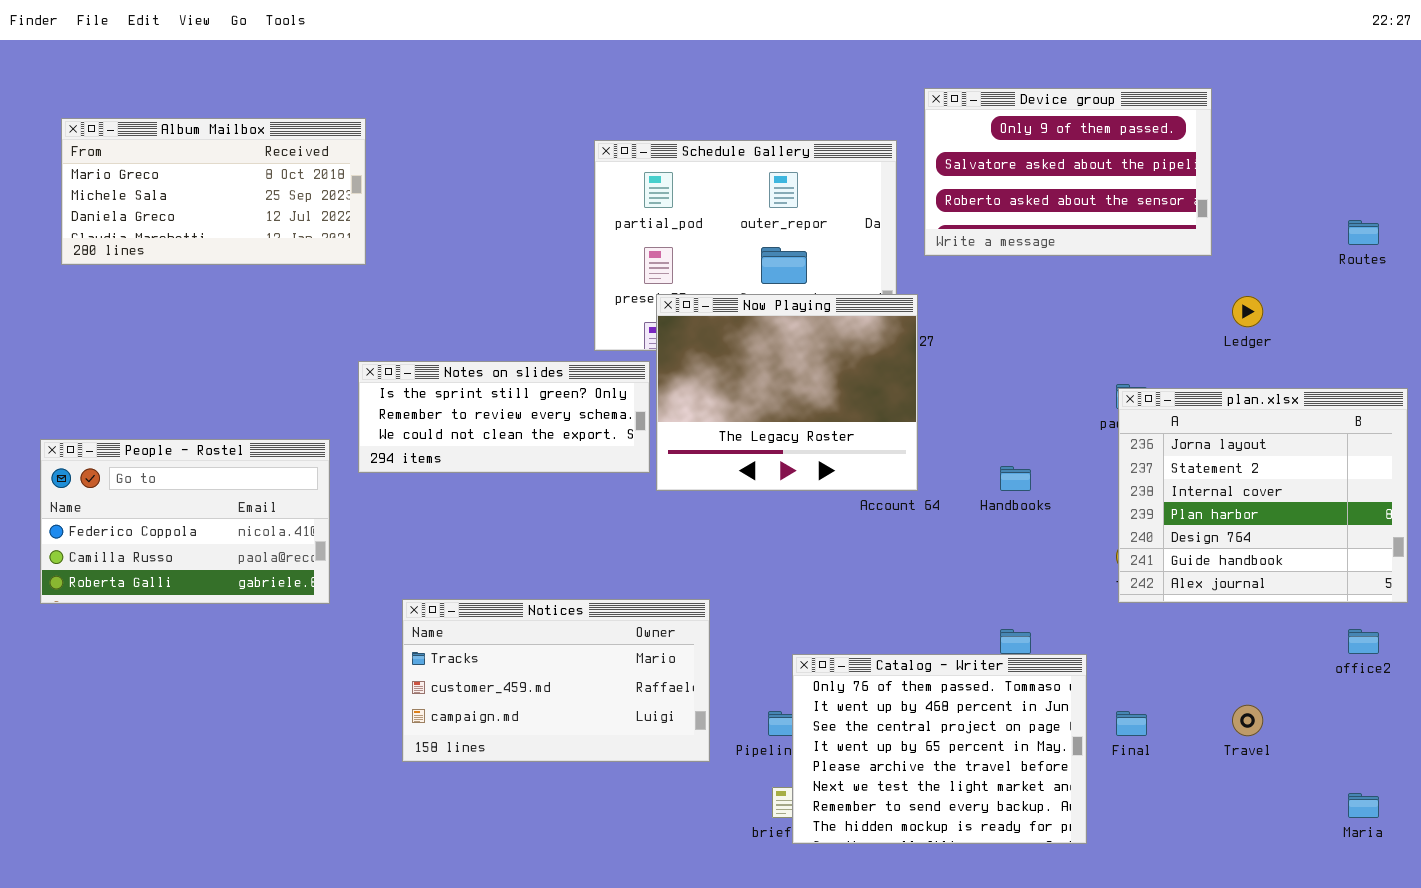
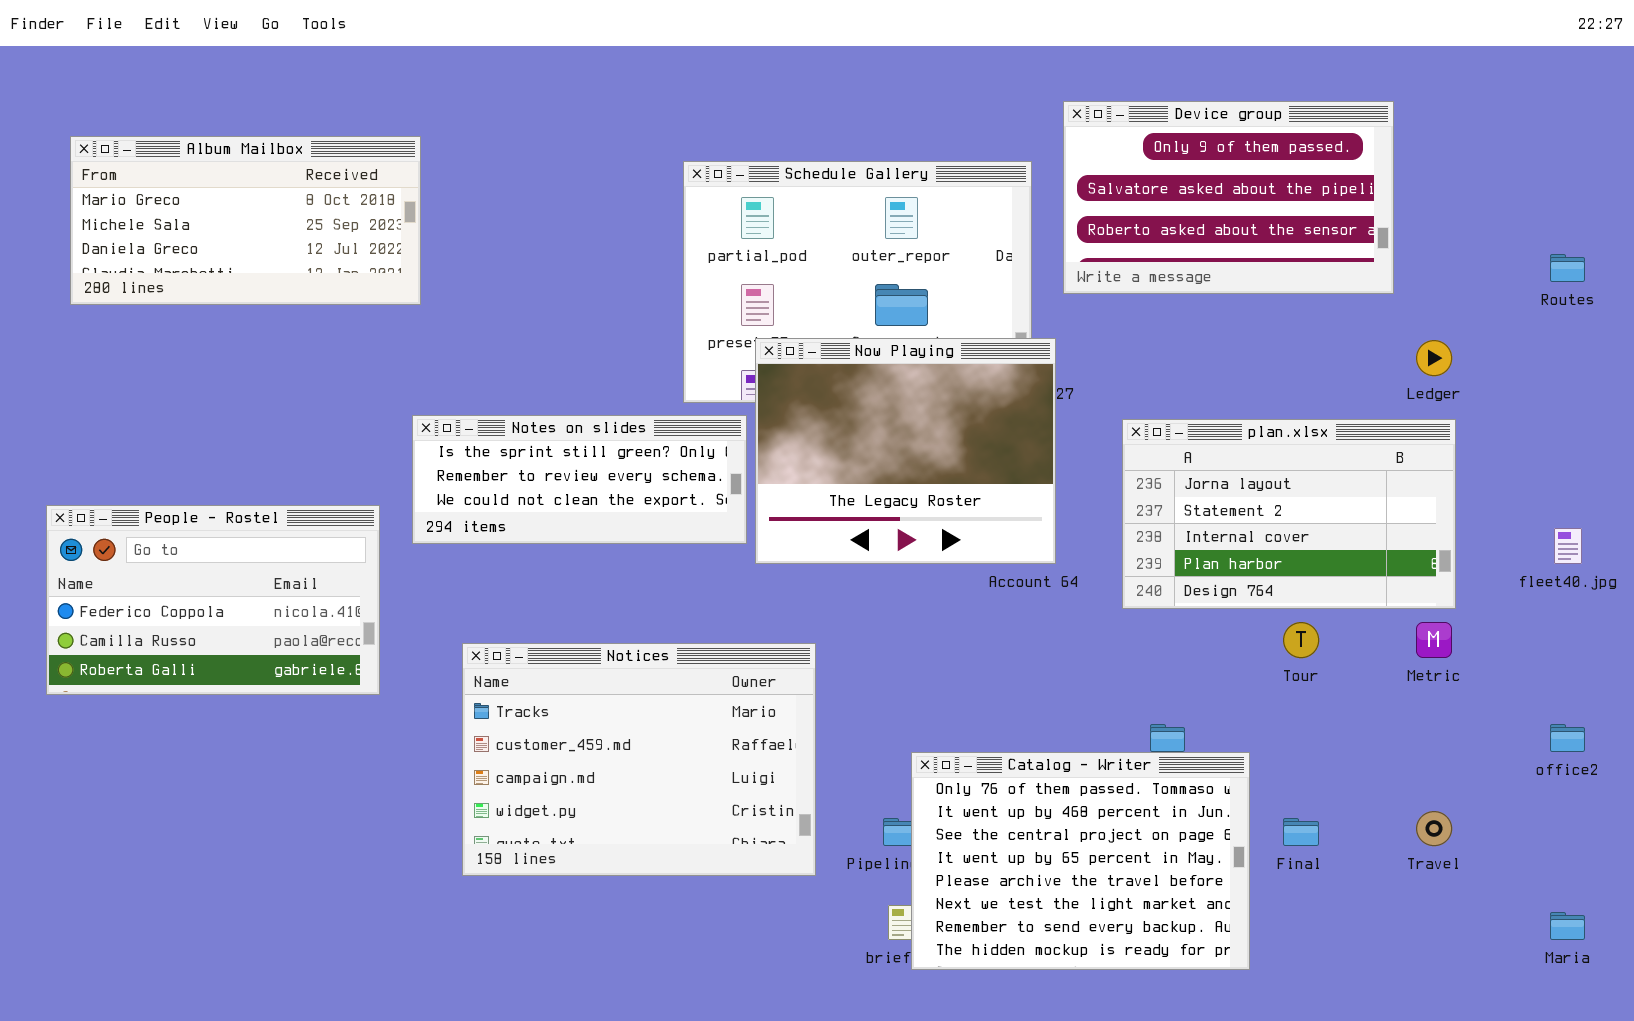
plan.xlsx: [1118,388,1408,603] -> [1122,419,1456,609], moved, resized
Notices: [402,599,710,762] -> [462,643,816,876], resized

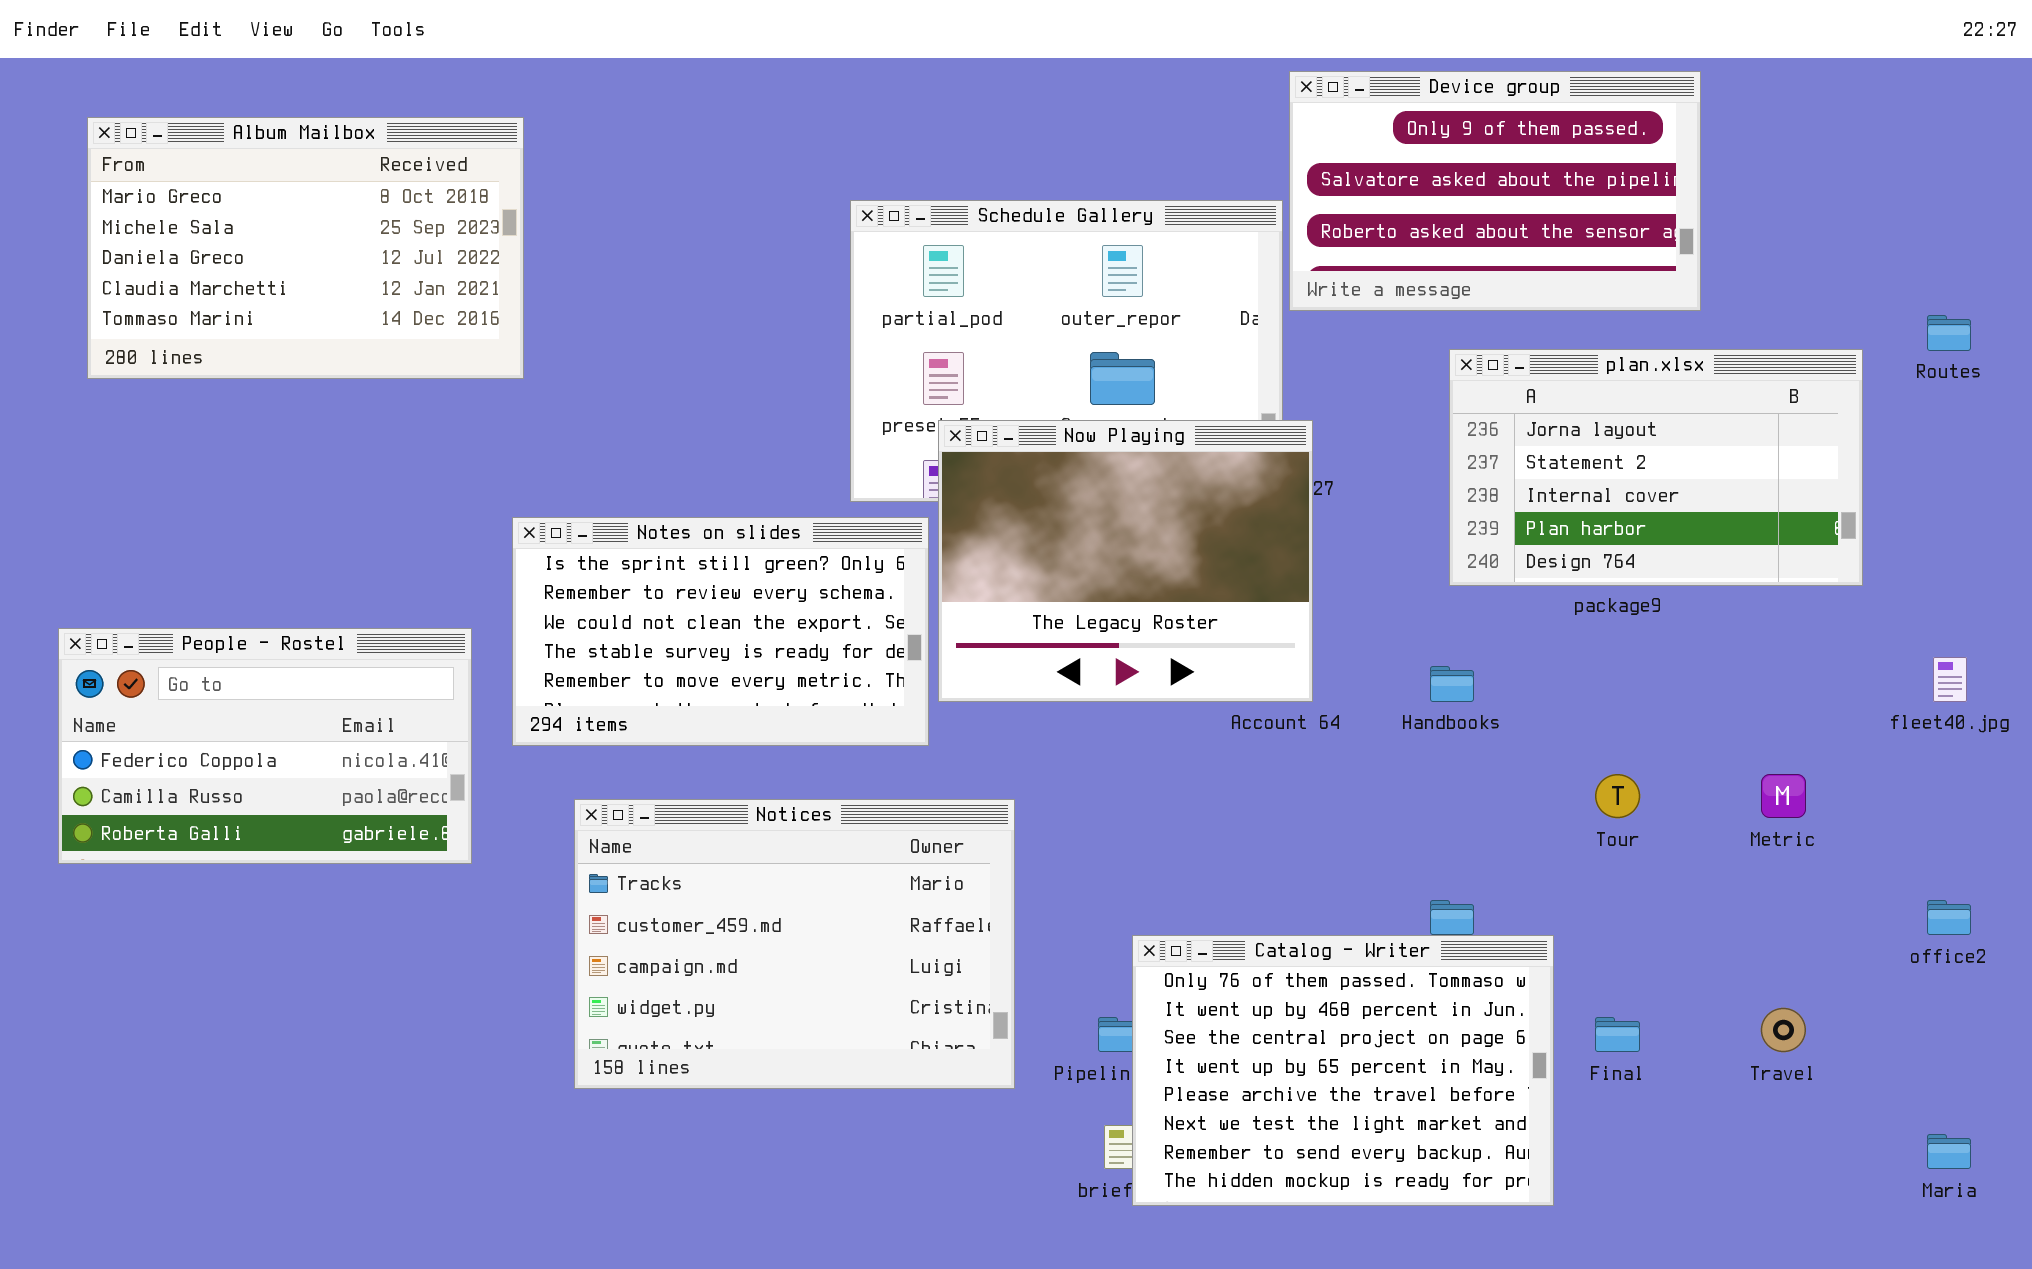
Device group: [1063,101,1394,294] -> [1289,71,1701,311], moved
Album Mailbox: [70,136,421,305] -> [87,117,524,379], resized
Notes on slides: [412,415,747,544] -> [512,517,929,746], resized
plan.xlsx: [1122,419,1456,609] -> [1449,349,1863,586], moved

